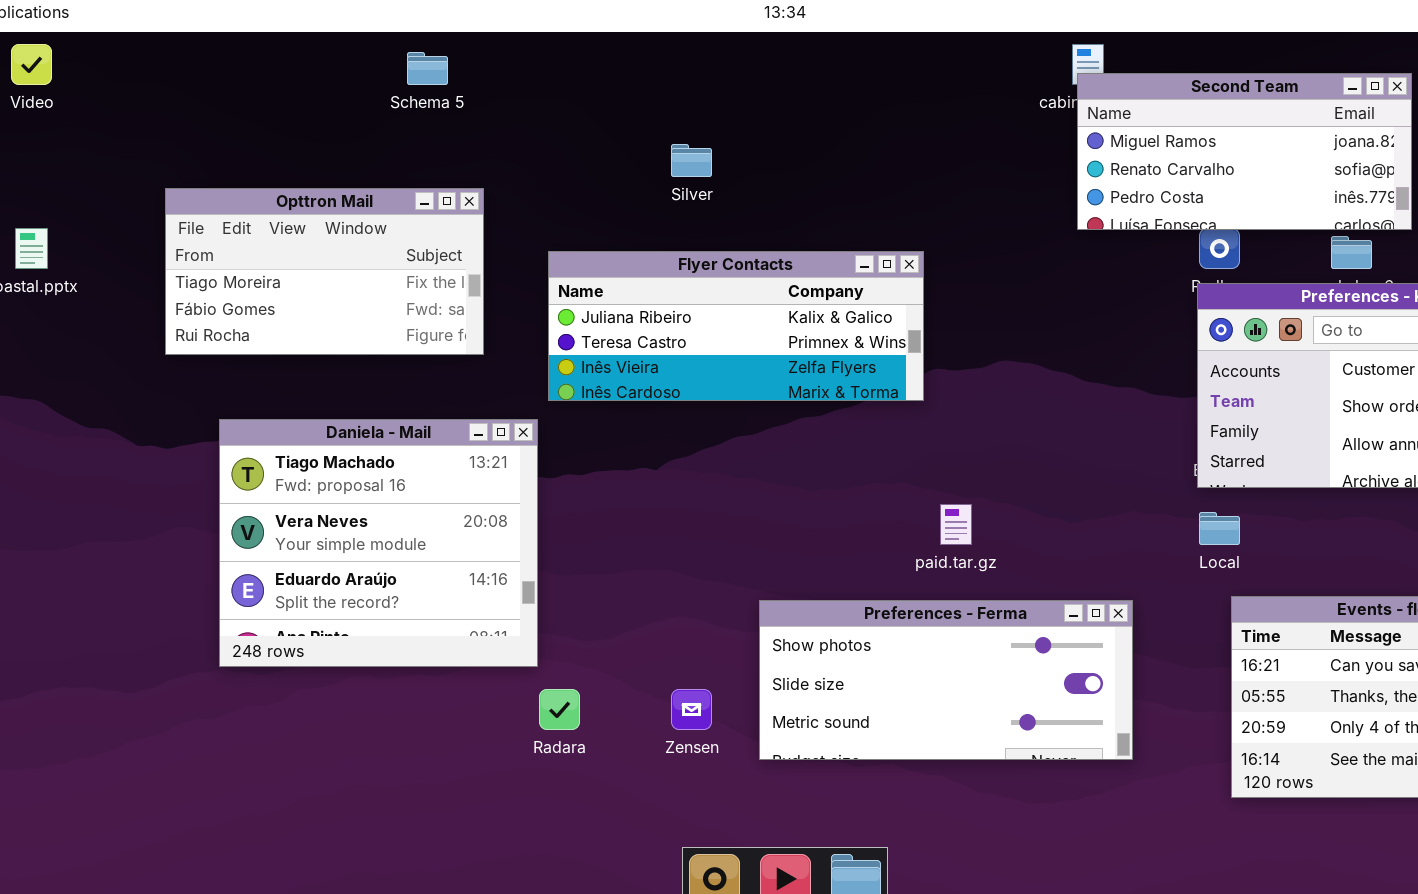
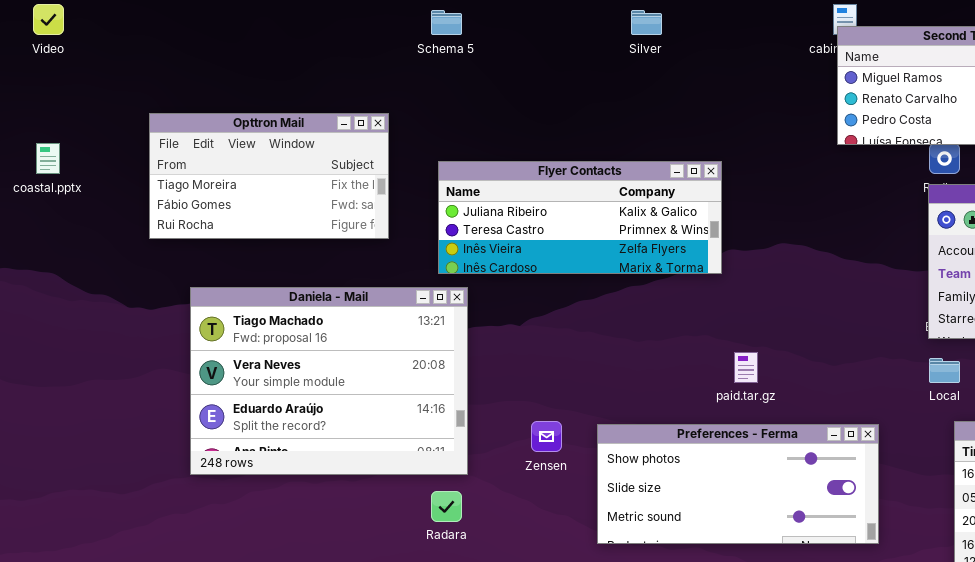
Schema 5: [407,52,448,85] -> [431,10,462,35], moved
Silver: [671,144,712,177] -> [631,10,662,35], moved
Daniela - Mail: [219,419,538,667] -> [190,287,468,475], resized
Zensen: [671,689,712,730] -> [531,421,562,452], moved

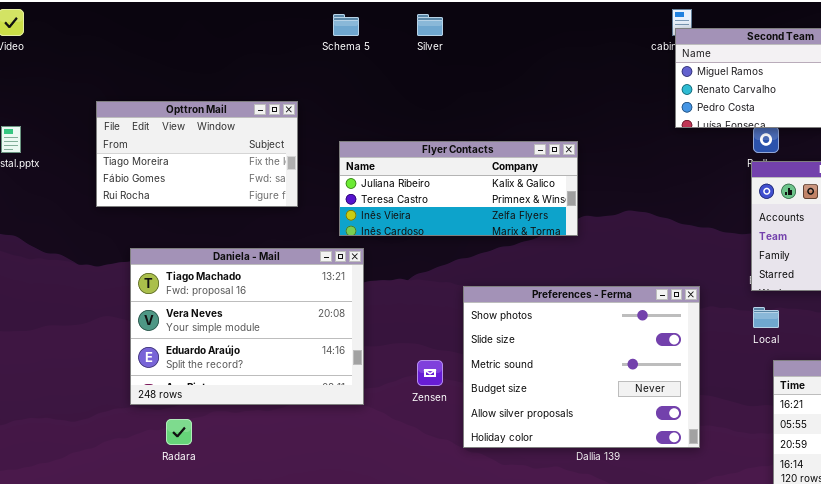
Silver: [631,10,662,35] -> [417,14,443,36], moved
Preferences - Ferma: [597,424,879,544] -> [463,286,700,448], moved, resized
Radara: [431,491,462,522] -> [166,419,192,445], moved

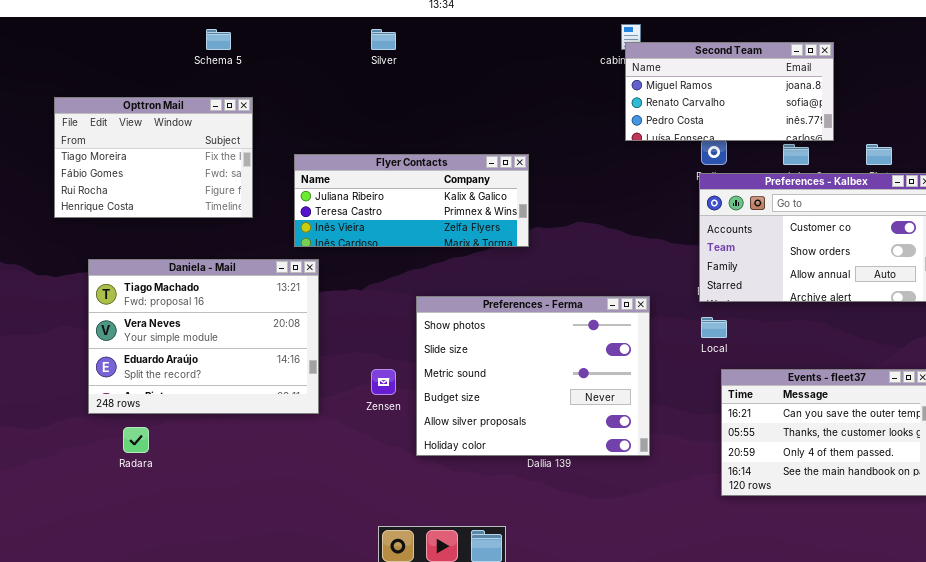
Schema 5: [333,14,359,36] -> [206,29,231,50], moved
Opttron Mail: [96,101,298,207] -> [54,97,253,218], resized

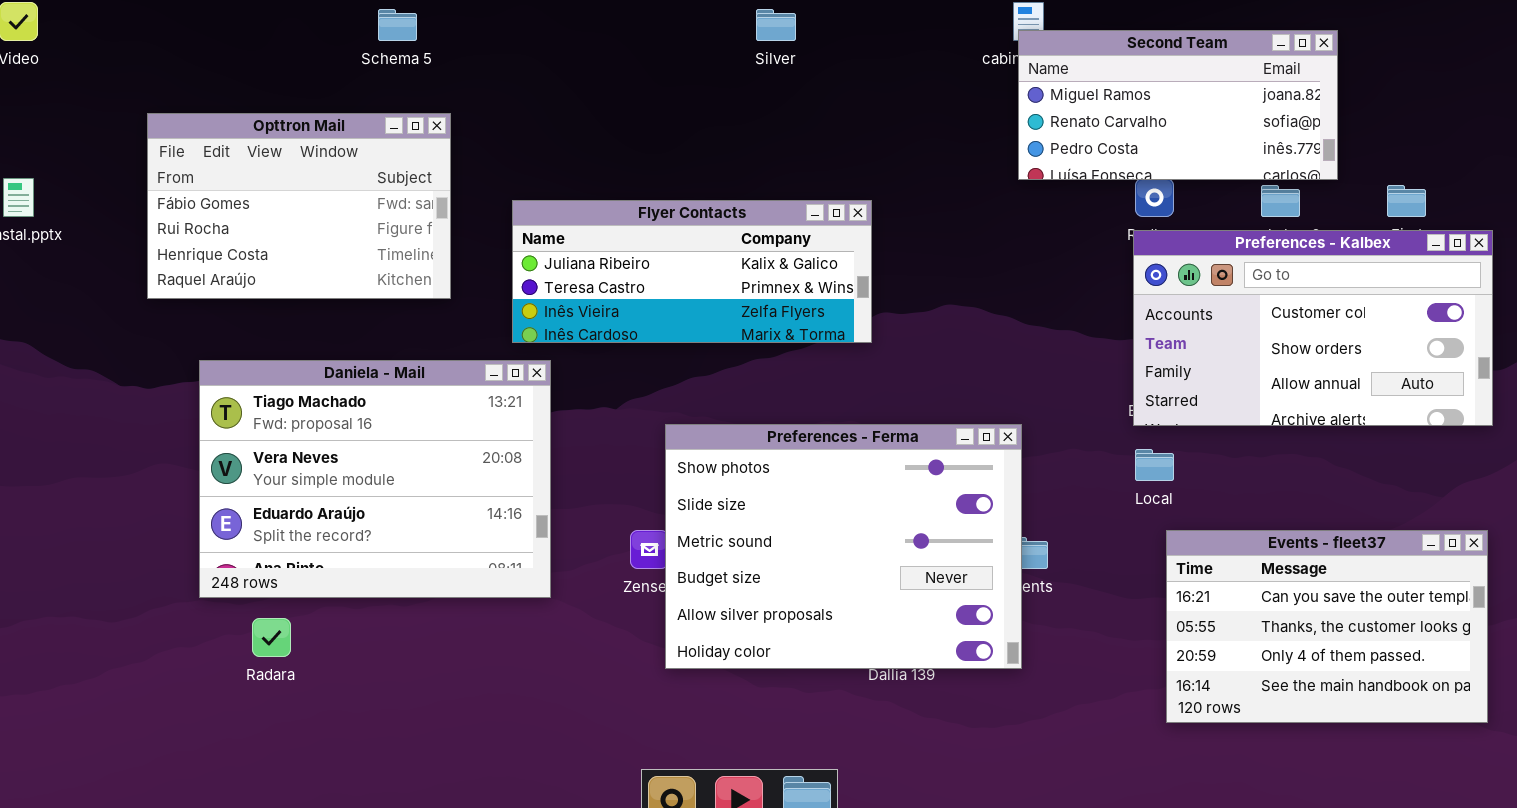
Silver: [371,29,396,50] -> [756,9,796,41], moved
Opttron Mail: [54,97,253,218] -> [147,113,451,299], scrolled down 1 row
Preferences - Ferma: [416,296,650,456] -> [665,424,1022,669], moved

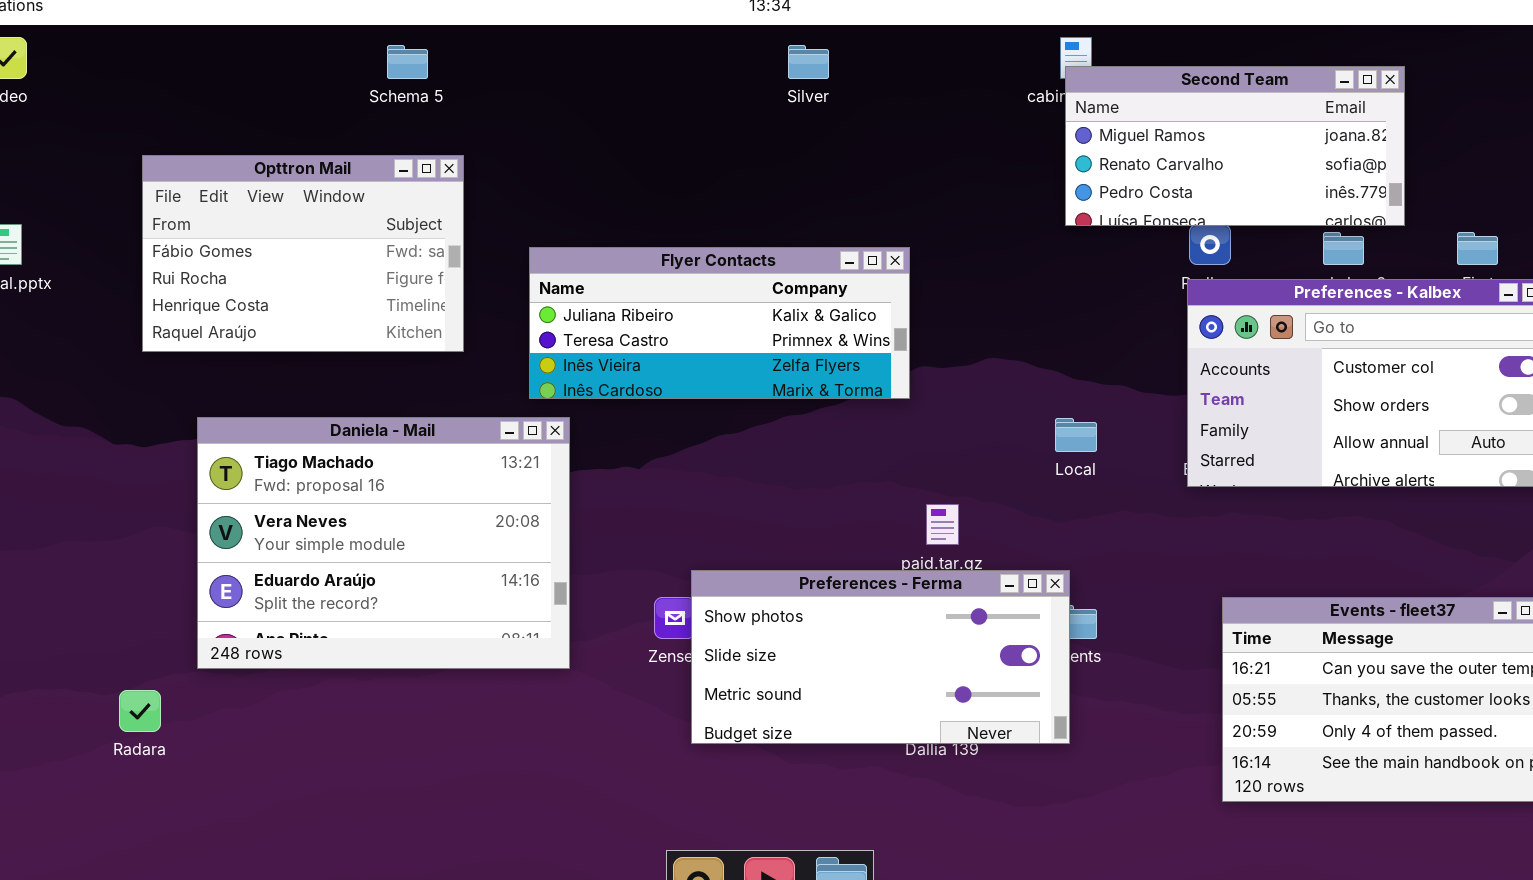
Preferences - Ferma: [665,424,1022,669] -> [691,570,1070,744], resized
Local: [1135,449,1174,481] -> [1055,418,1097,452], moved
Radara: [252,618,291,657] -> [119,690,161,732], moved

